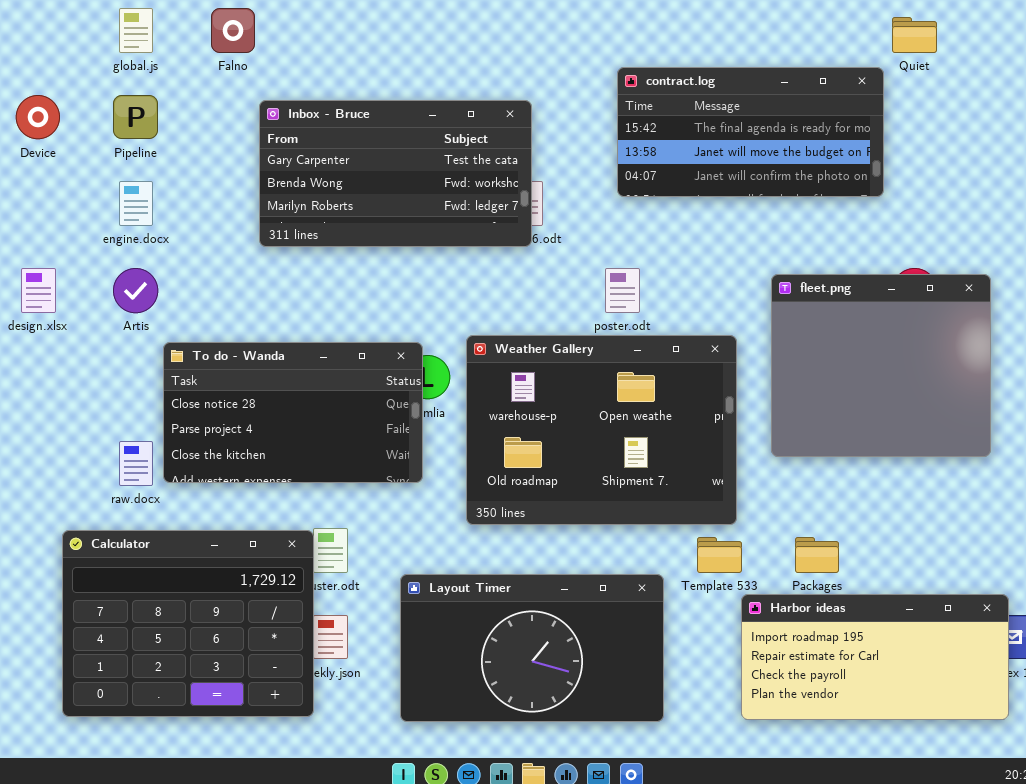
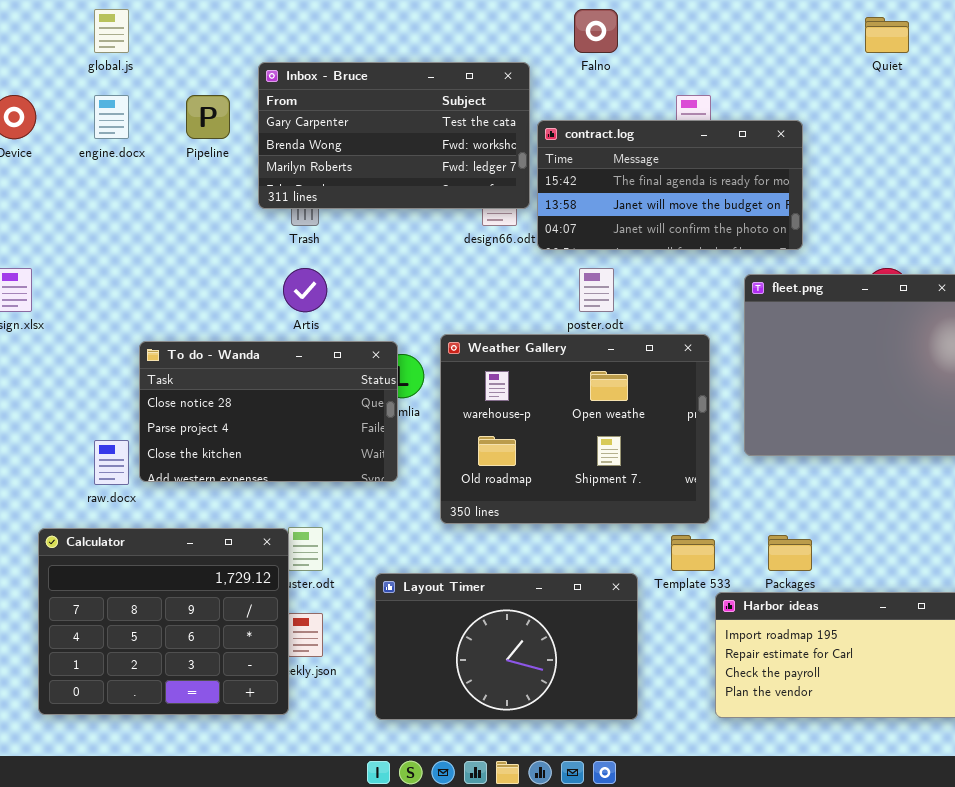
Falno: [211,8,255,53] -> [574,9,618,53], moved
contract.log: [617,67,884,197] -> [537,120,803,250], moved
Pipeline: [113,95,158,139] -> [186,95,230,139], moved
Inbox - Bruce: [259,100,532,247] -> [258,62,530,209], moved
engine.docx: [119,181,153,226] -> [94,95,129,139], moved
Artis: [113,268,158,313] -> [283,268,327,312], moved

